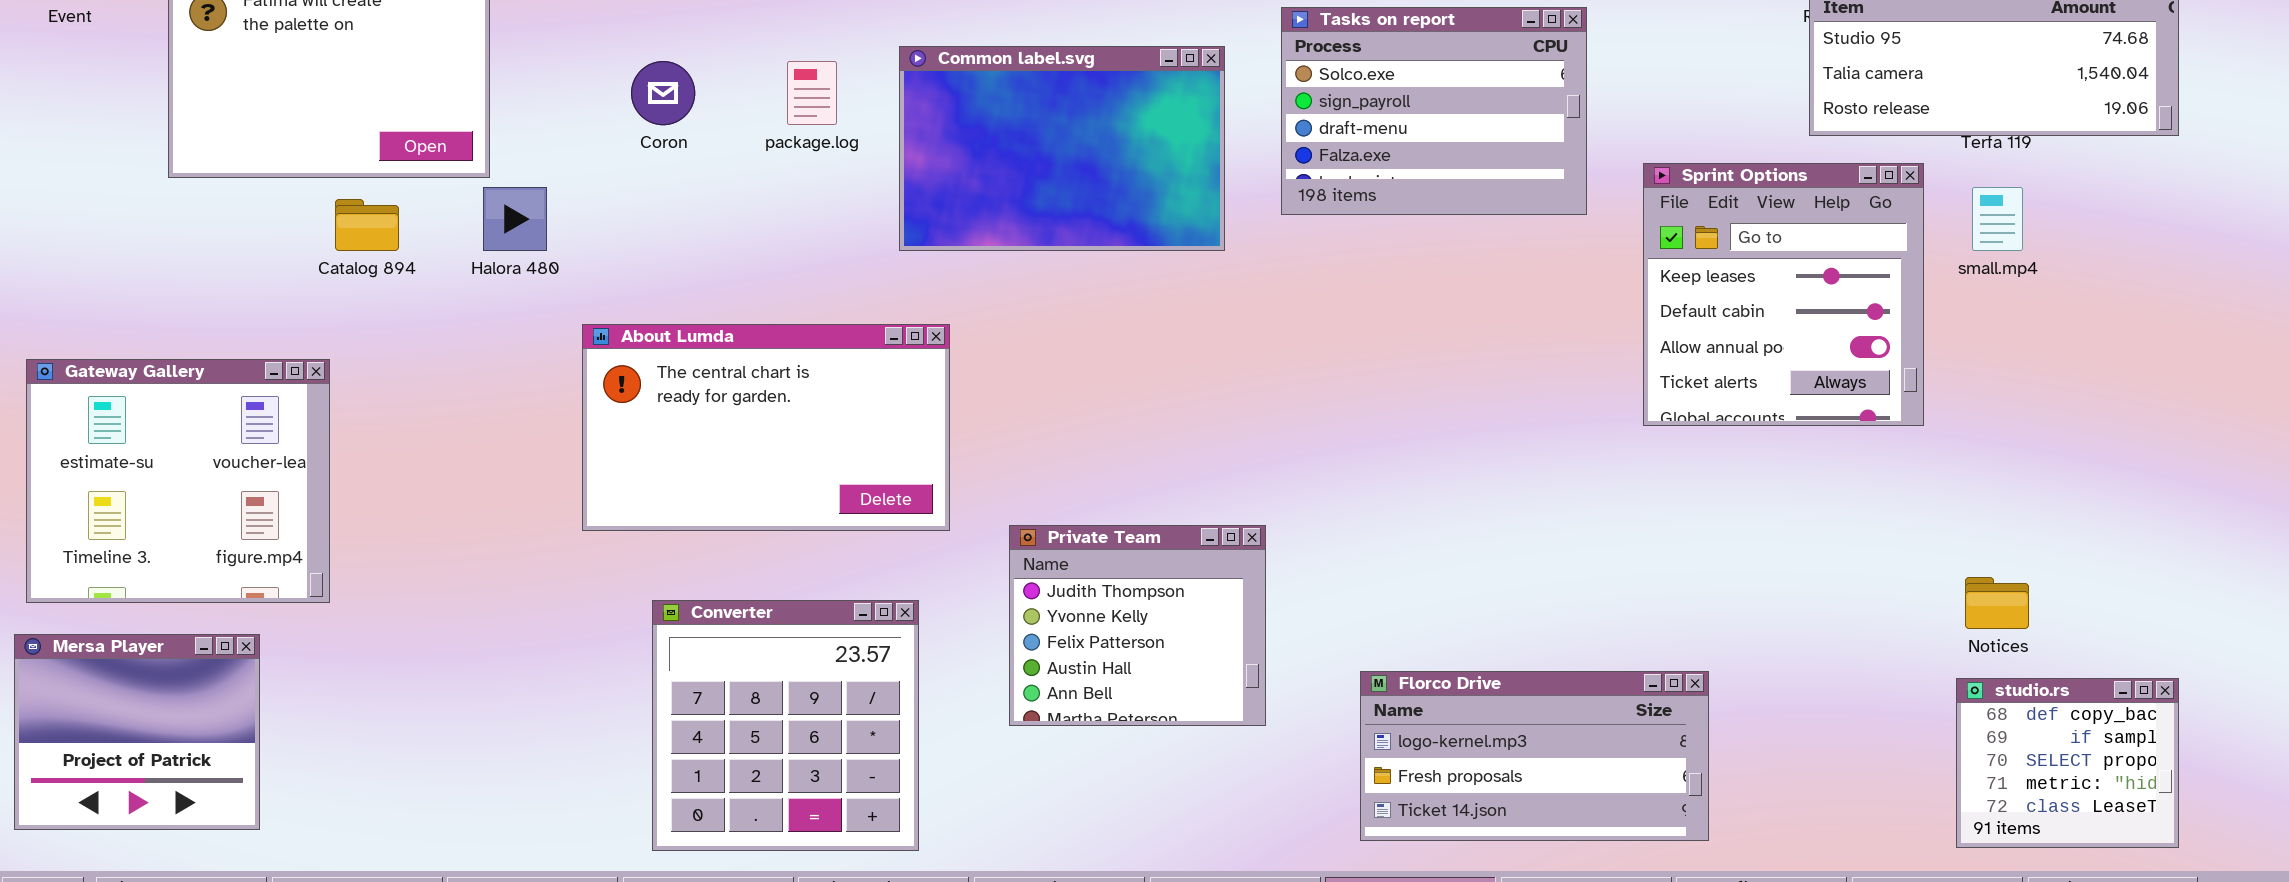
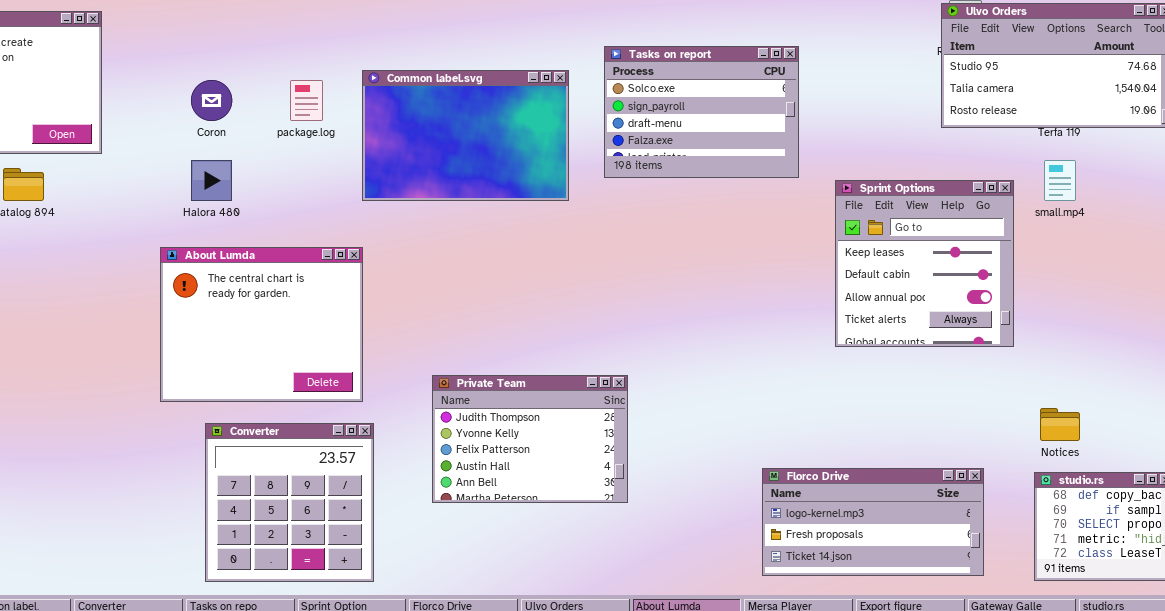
Sprint Options: [1643,163,1924,426] -> [835,180,1014,347], moved
Halora 480: [483,187,547,251] -> [191,160,232,201], moved
About Lumda: [582,324,950,531] -> [160,247,363,402], resized
Private Team: [1009,525,1266,726] -> [432,375,628,503], resized
Florco Drive: [1360,671,1709,841] -> [762,468,984,576], moved

